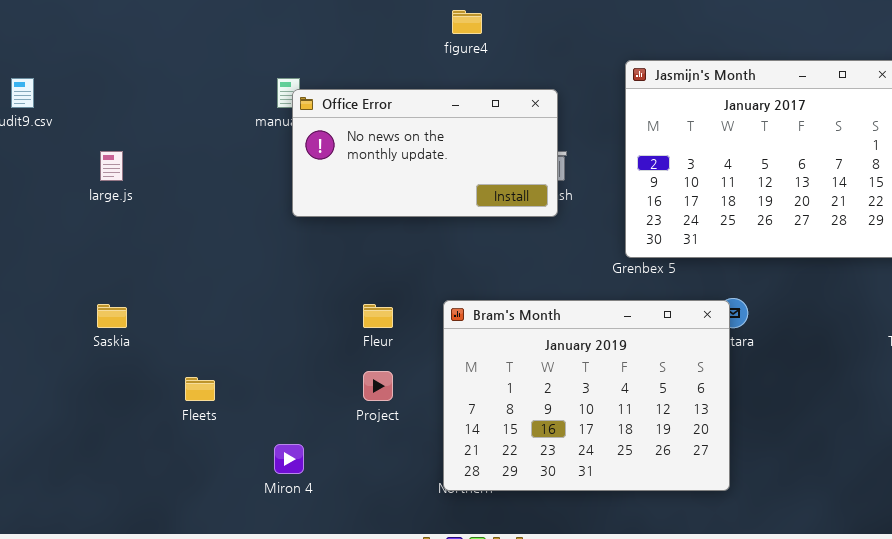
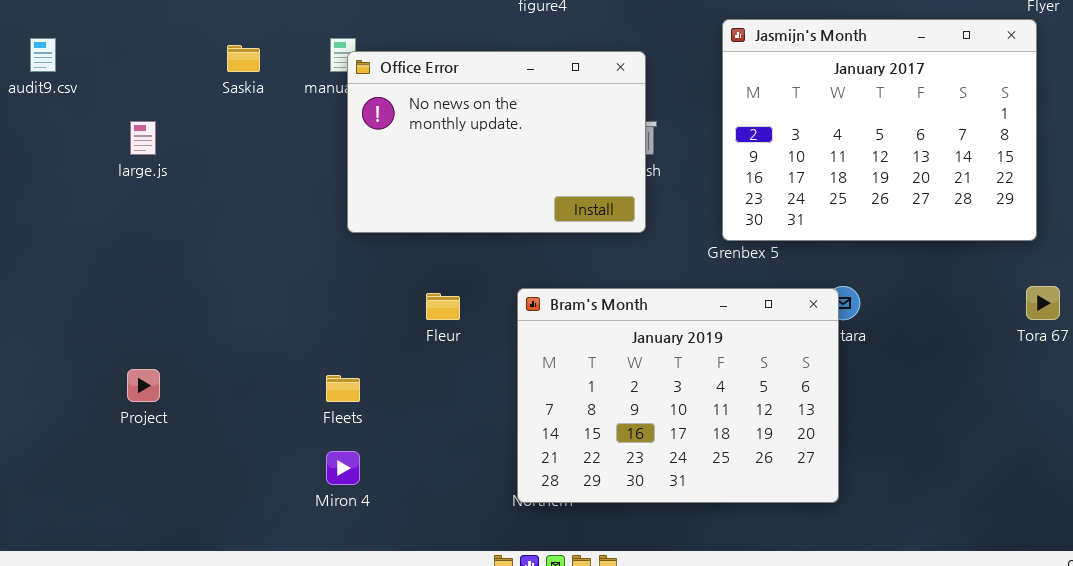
Office Error: [292,89,558,217] -> [347,51,646,233], resized
Saskia: [97,304,127,328] -> [227,45,260,72], moved
Project: [363,371,393,401] -> [127,369,160,402], moved
Fleets: [185,377,215,401] -> [326,375,360,402], moved

